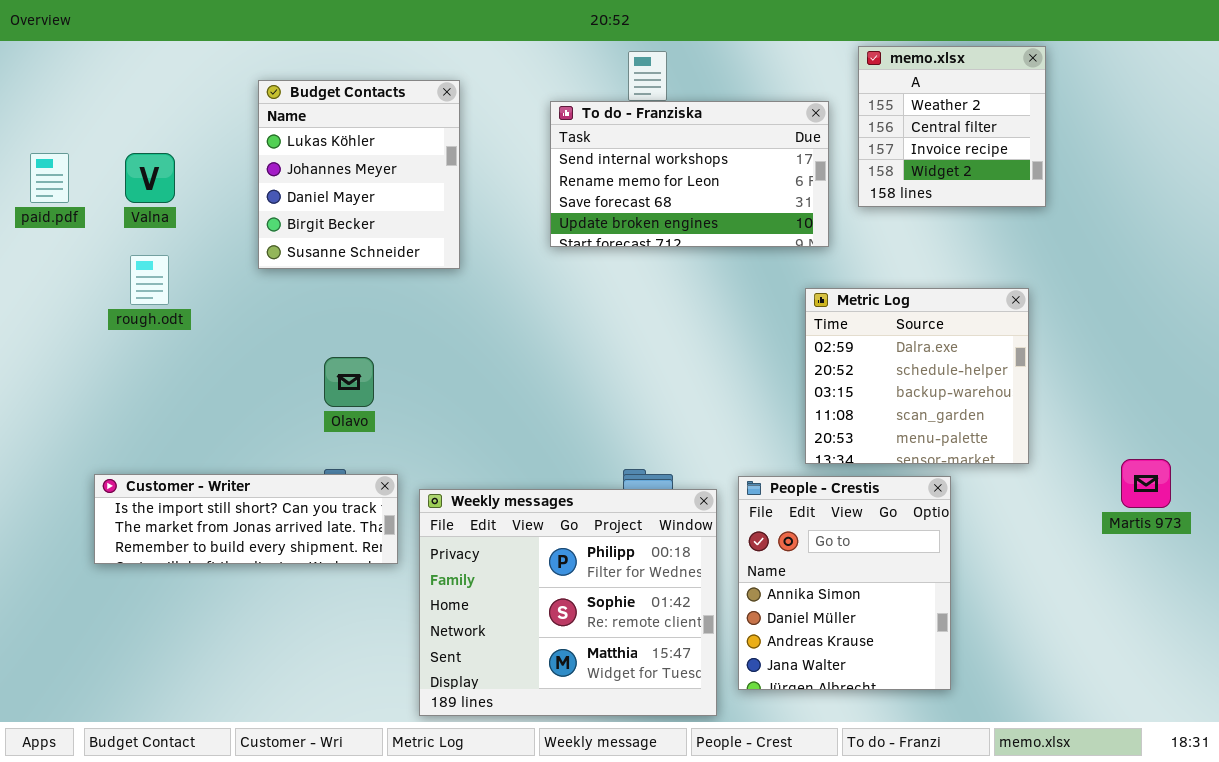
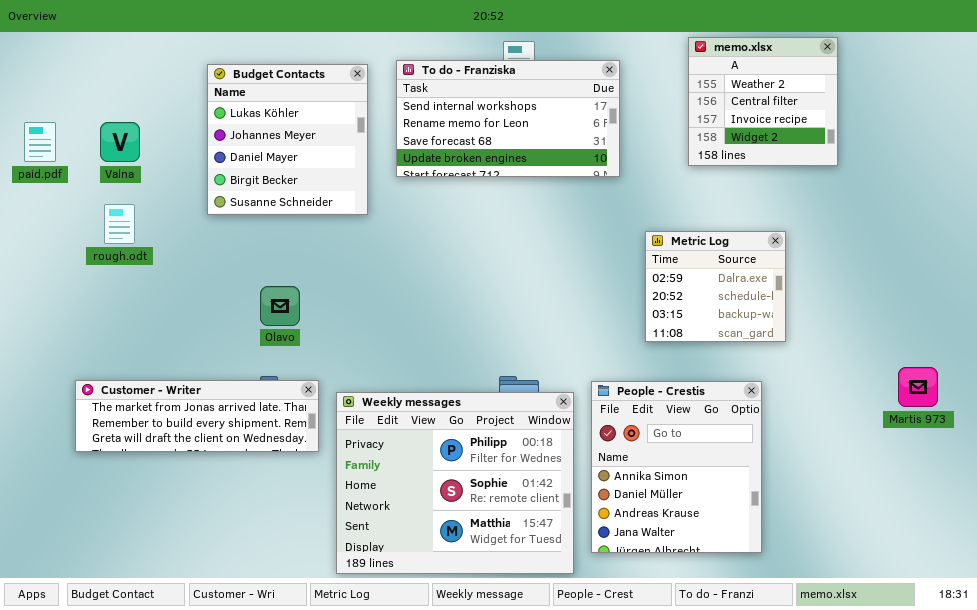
To do - Franziska: [550,101,829,247] -> [396,60,620,177], moved
Metric Log: [805,288,1029,464] -> [645,231,786,342], resized
Customer - Writer: [94,474,398,564] -> [75,380,319,452], scrolled down 1 row

